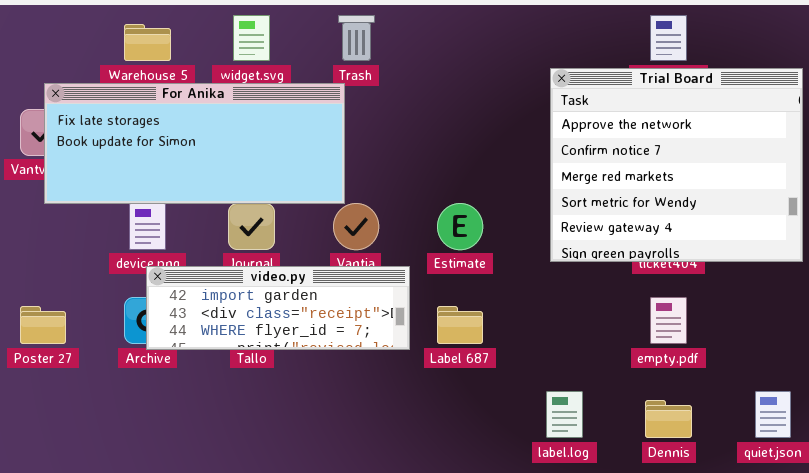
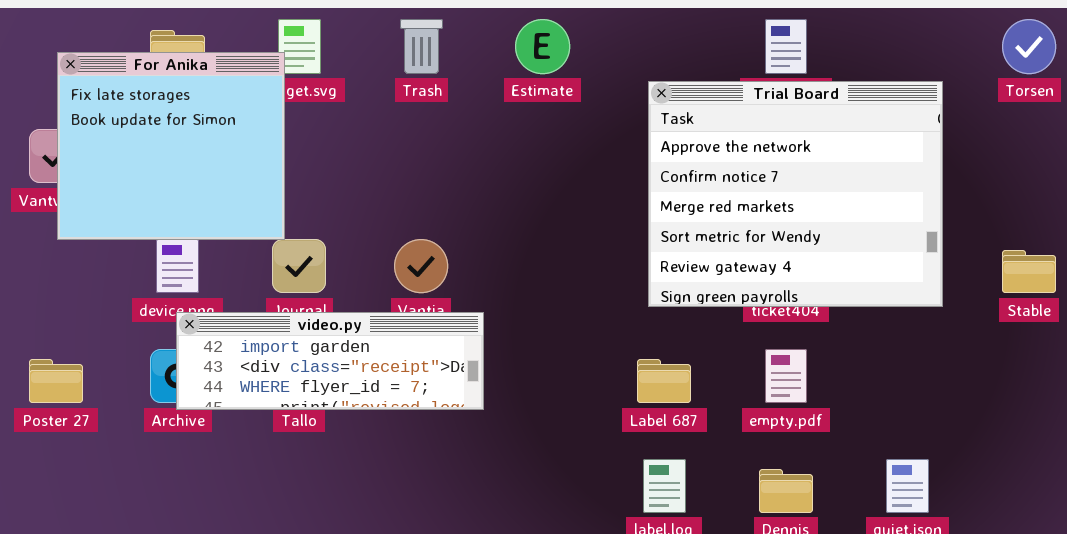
For Anika: [44,83,345,204] -> [57,52,285,240], resized
Estimate: [437,203,483,250] -> [515,19,570,74], moved
Label 687: [437,306,483,344] -> [637,359,691,403], moved

